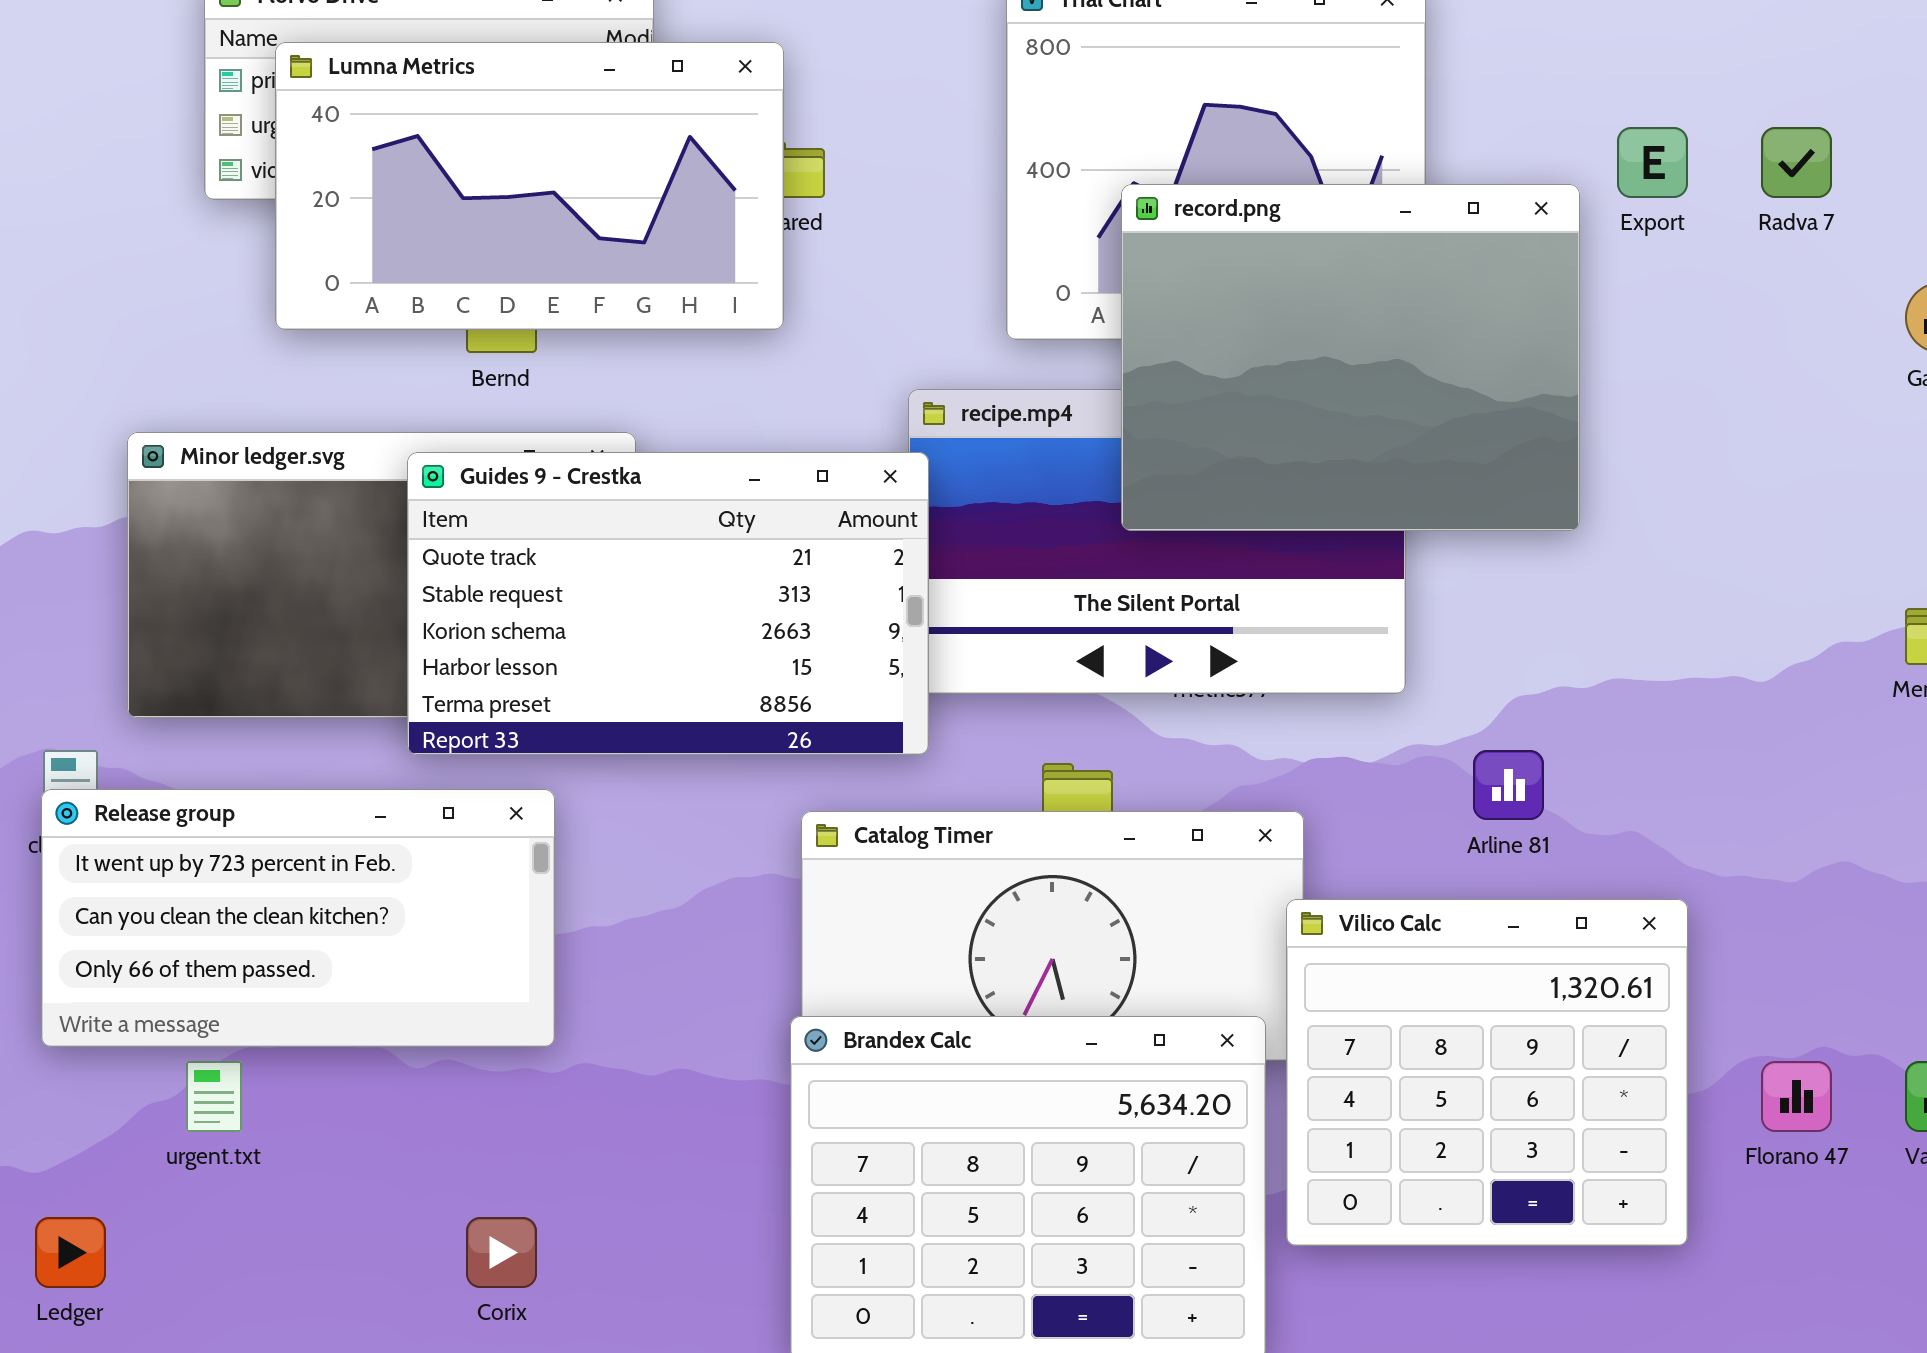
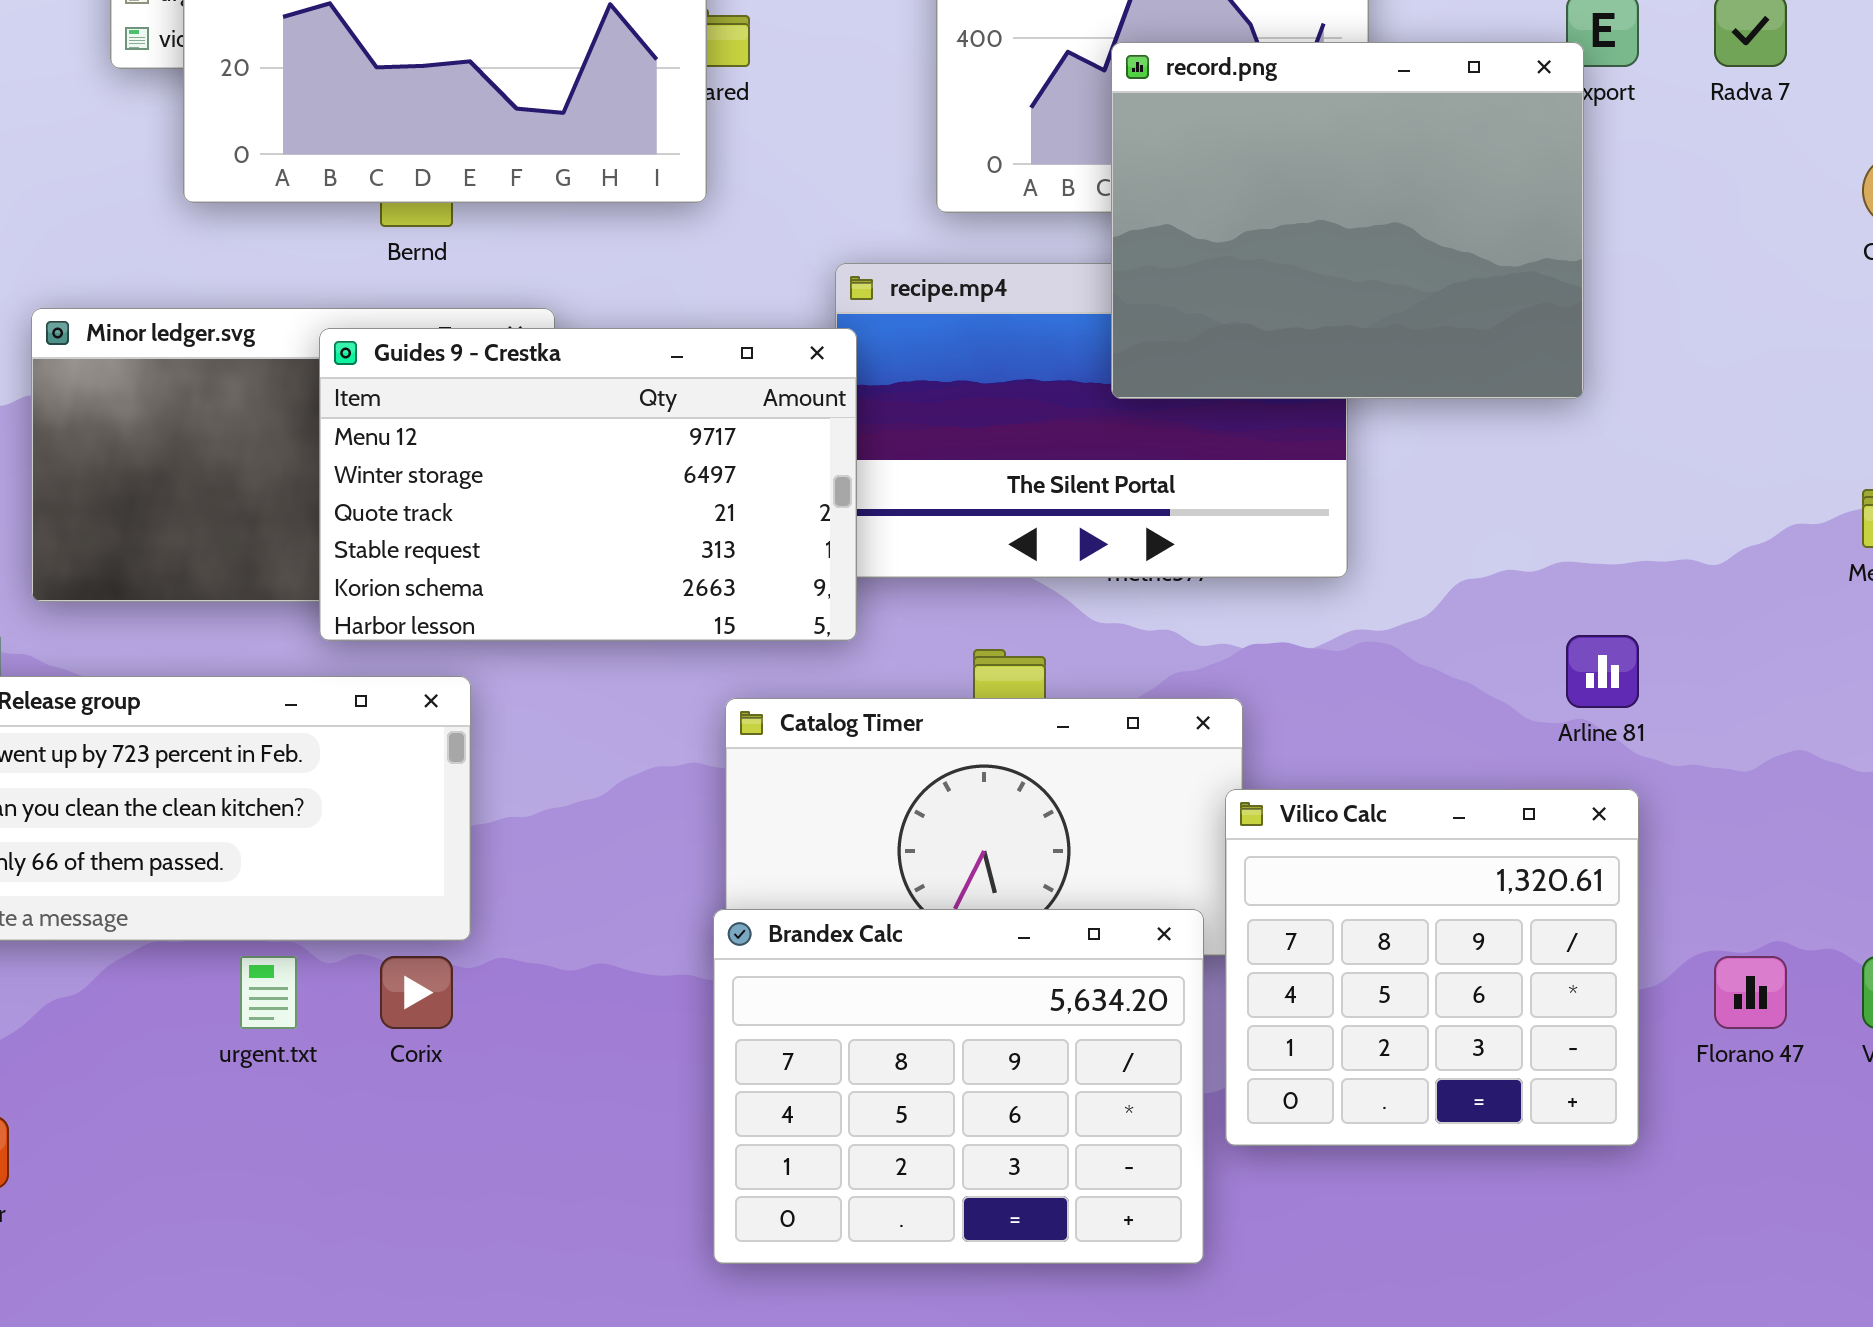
record.png: [1121,184,1580,531] -> [1111,42,1584,399], moved
Guides 9 - Crestka: [407,452,929,755] -> [319,328,857,641], scrolled up 2 rows
Arline 81: [1473,750,1544,820] -> [1566,635,1639,708], moved
urgent.txt: [186,1061,242,1132] -> [240,956,297,1029], moved
Corix: [466,1217,537,1288] -> [380,956,453,1029], moved

